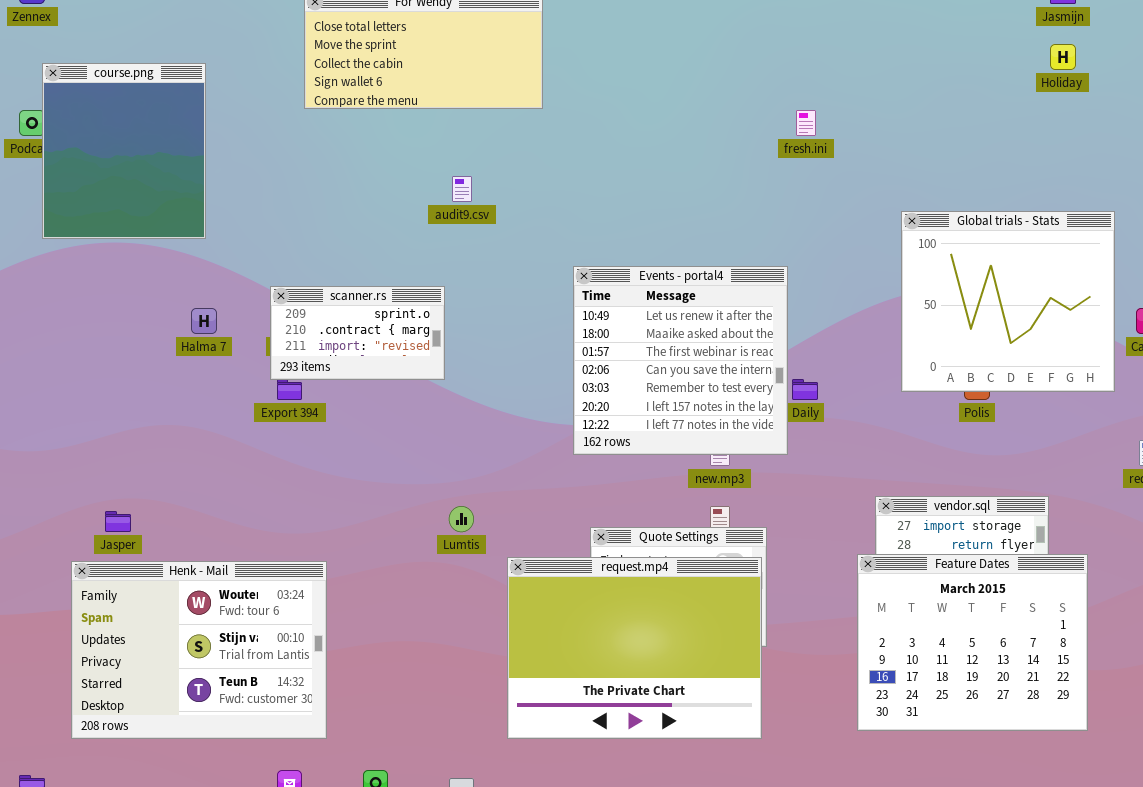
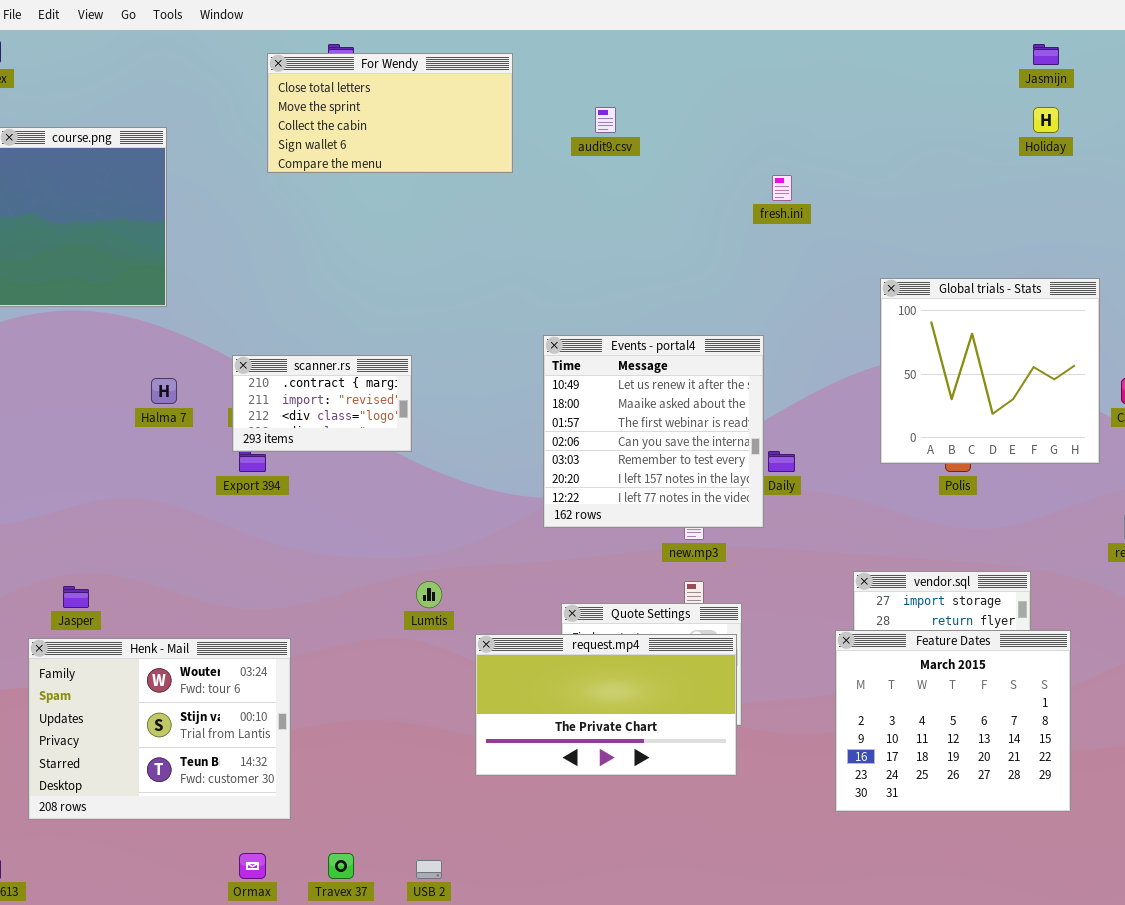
audit9.csv: [452,176,472,202] -> [595,107,616,133], moved
scanner.rs: [270,286,445,380] -> [232,355,412,452], scrolled down 1 row
request.mp4: [507,557,762,739] -> [475,634,737,776], resized

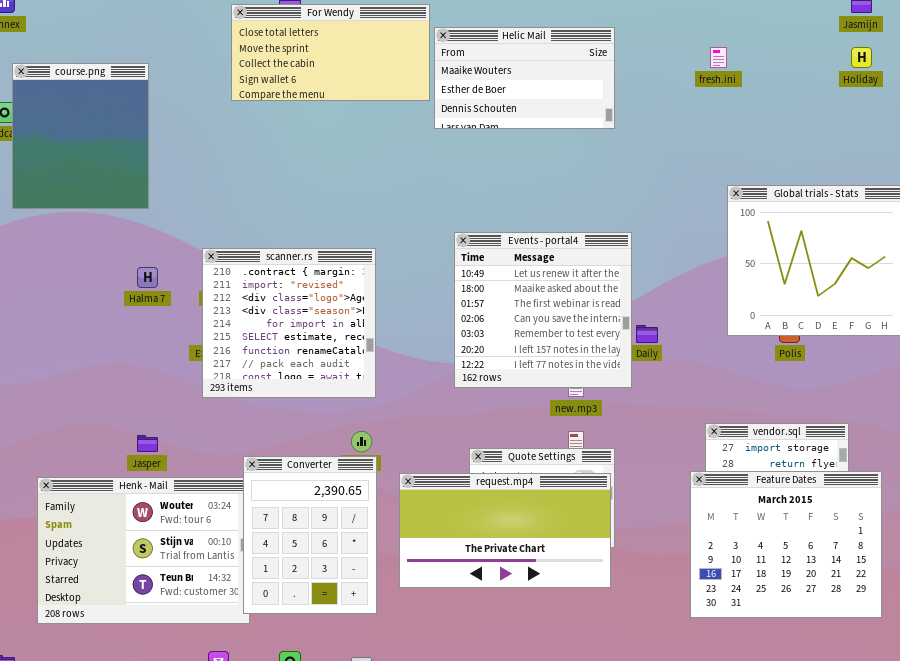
Helic Mail: none -> [434,27,615,129], opened
fresh.ini: [772,175,792,201] -> [710,47,727,68], moved
scanner.rs: [232,355,412,452] -> [202,248,376,398], resized
Jasper: [63,586,89,608] -> [137,435,158,452], moved
Converter: none -> [243,456,377,614], opened

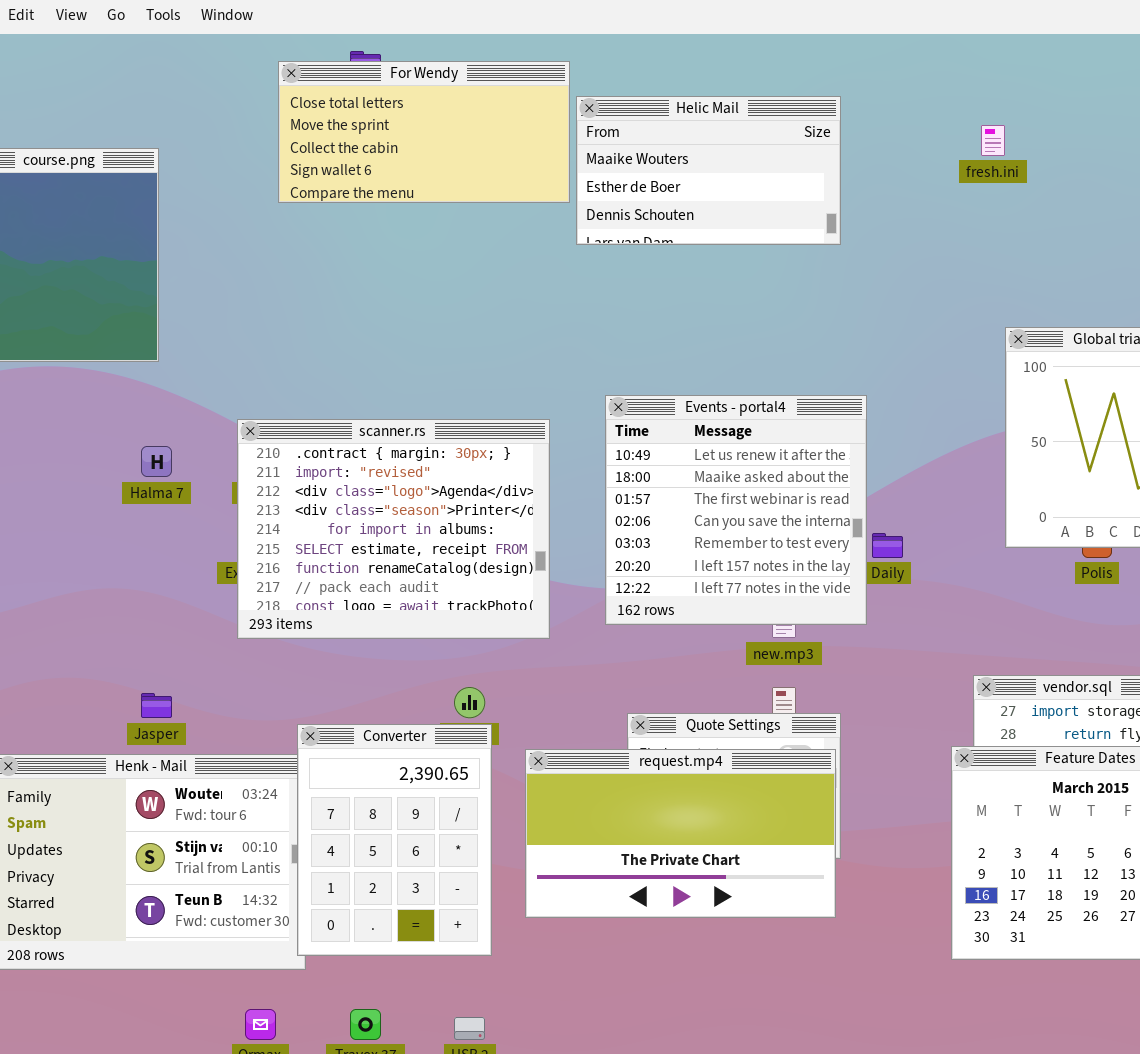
scanner.rs: [202,248,376,398] -> [237,419,550,639], resized

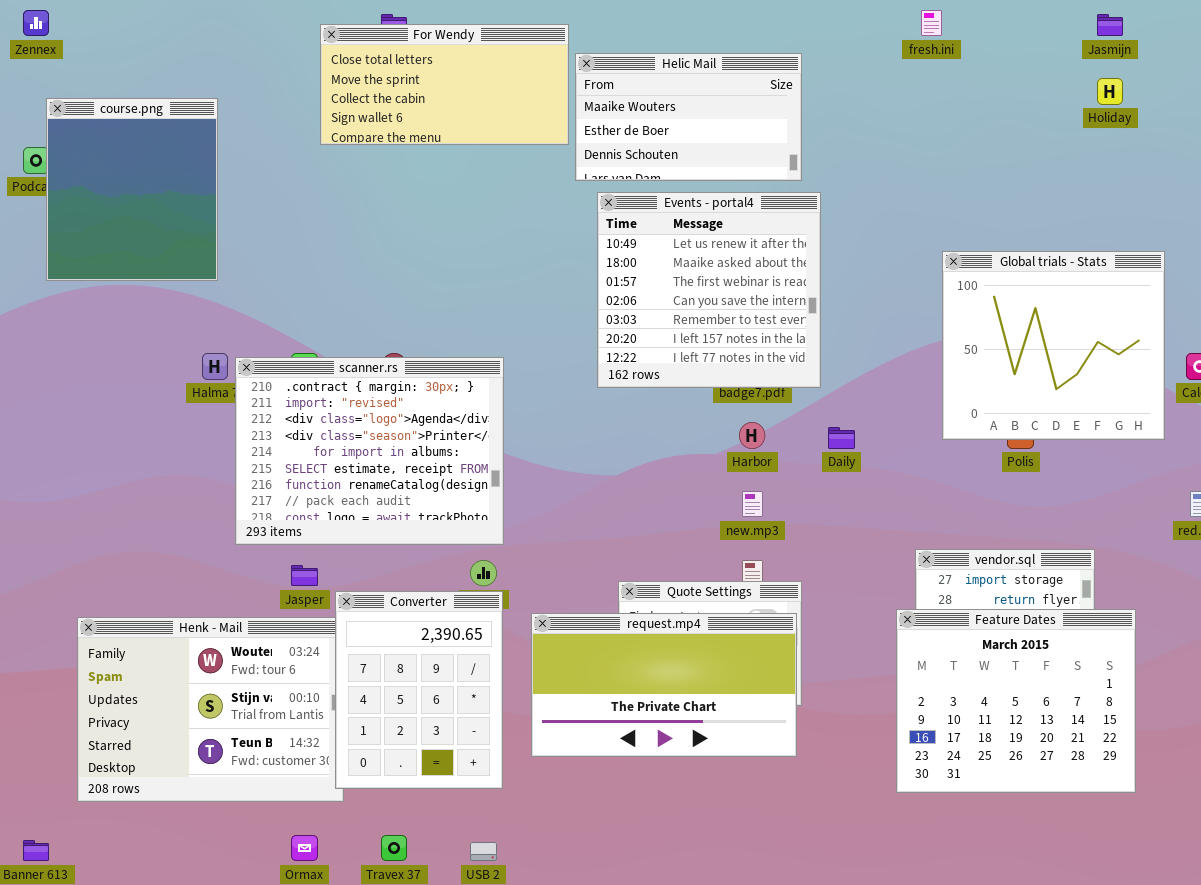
fresh.ini: [981,125,1005,156] -> [921,10,942,36], moved
Events - portal4: [605,395,867,625] -> [597,192,821,388], moved
scanner.rs: [237,419,550,639] -> [235,357,504,545], moved
Jasper: [141,693,172,718] -> [291,565,318,586], moved

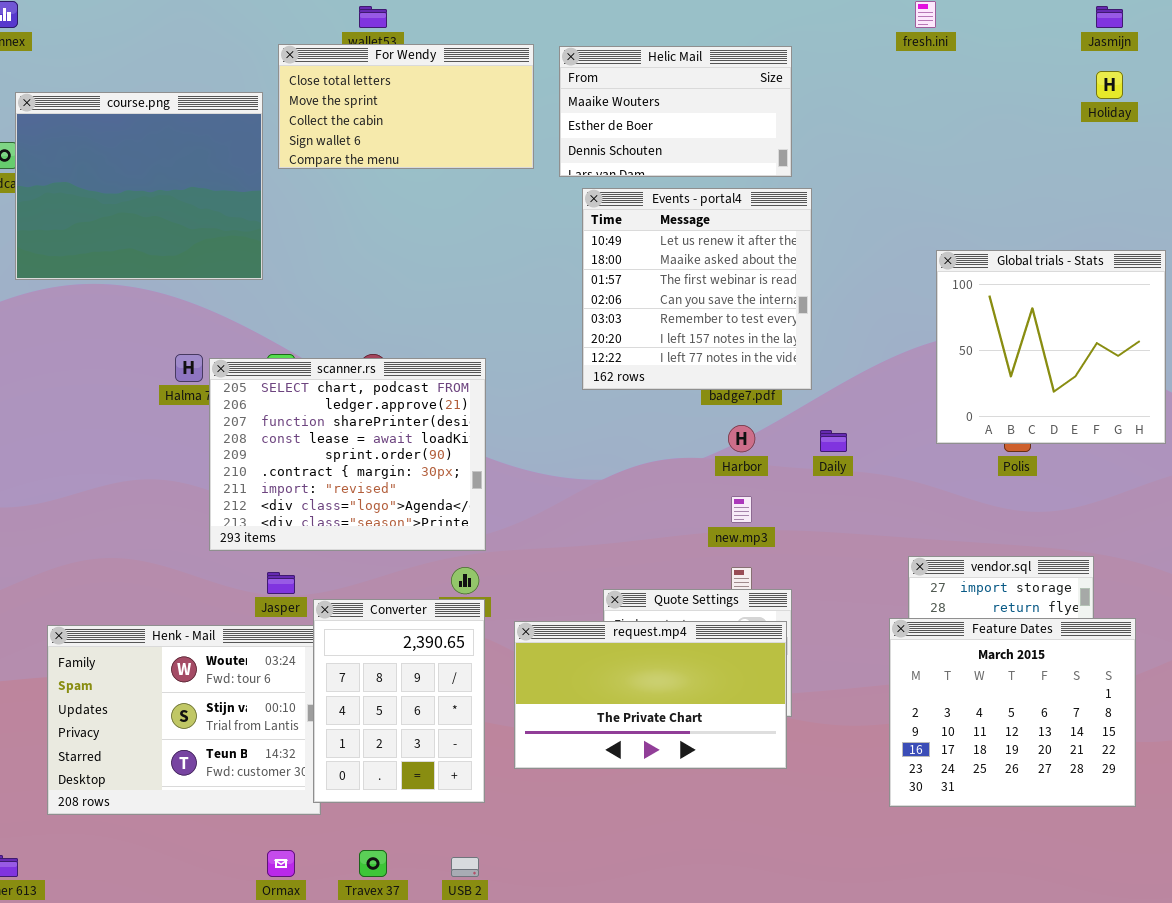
For Wendy: [320,24,569,145] -> [278,44,534,169], moved
course.png: [46,98,218,281] -> [15,92,263,280], resized
scanner.rs: [235,357,504,545] -> [209,358,486,551], scrolled up 5 rows

